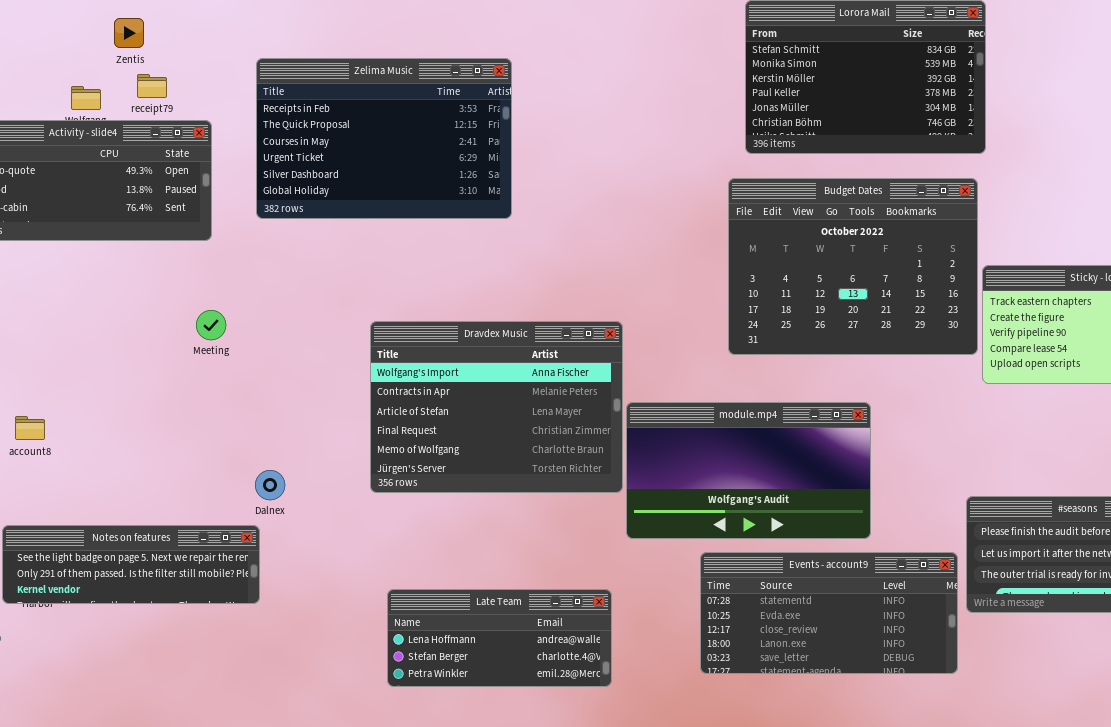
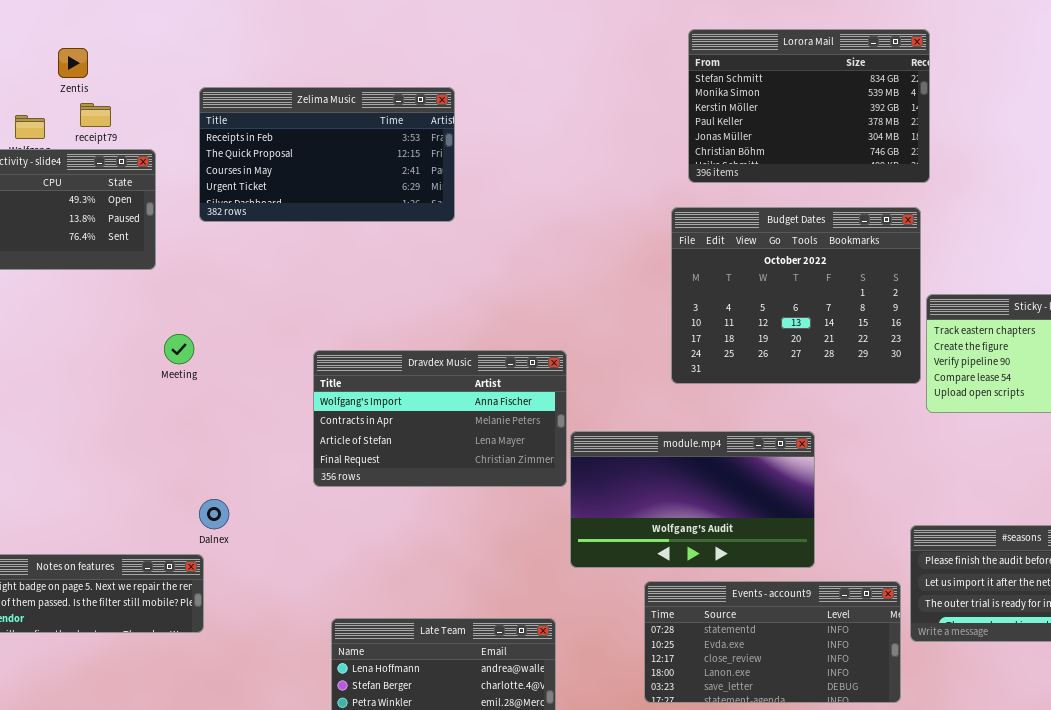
Zelima Music: [256,58,512,219] -> [199,87,455,222], resized
Meeting: [196,310,226,340] -> [164,334,194,364], moved
Dravdex Music: [370,321,623,493] -> [313,350,567,487], resized

